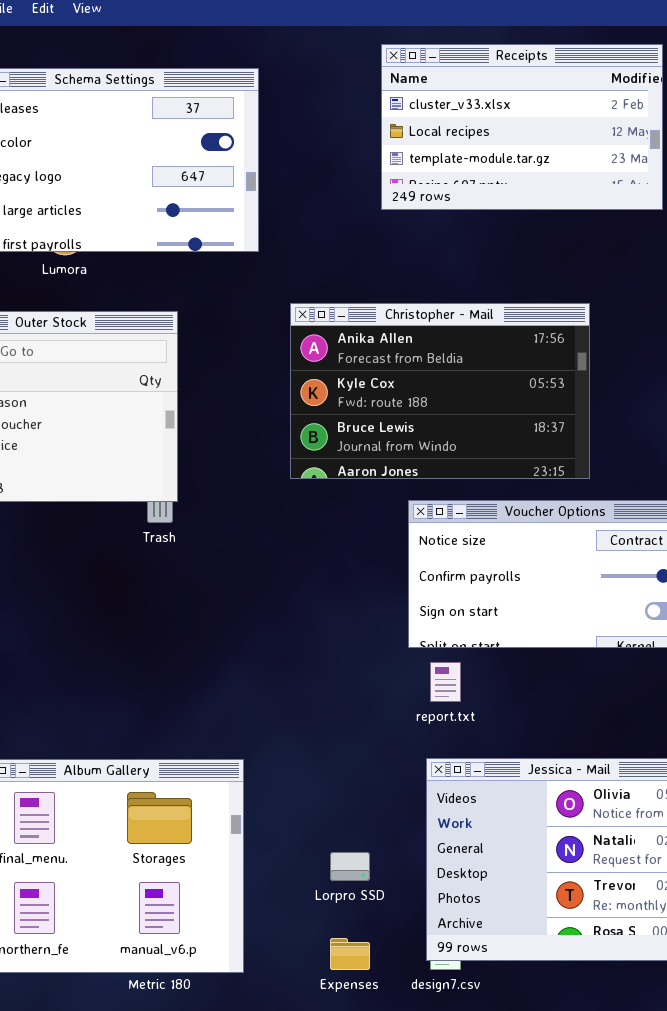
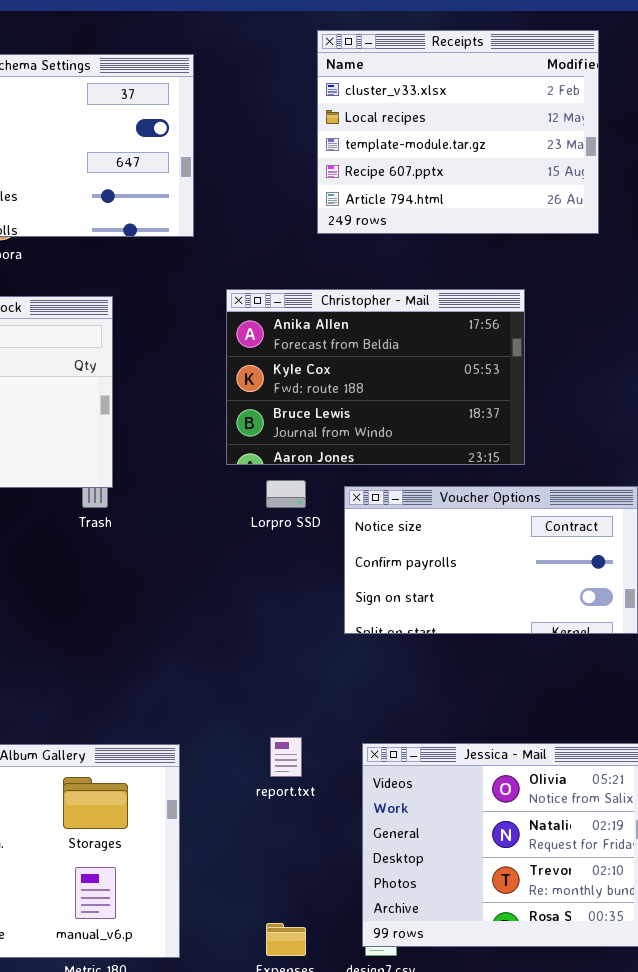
Receipts: [381,44,663,210] -> [317,30,599,234], resized
report.txt: [430,662,461,702] -> [270,737,302,777], moved
Lorpro SSD: [330,852,370,881] -> [266,480,306,508], moved

